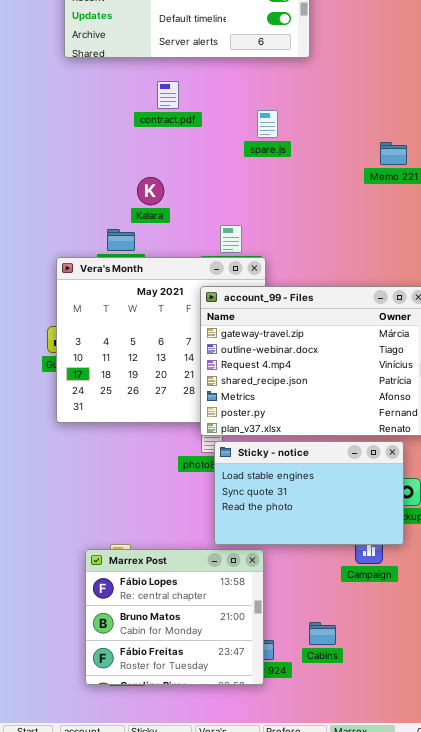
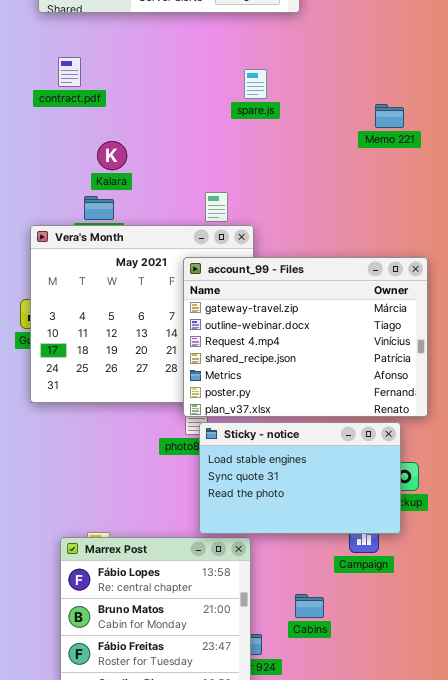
contract.pdf: [157,81,179,109] -> [58,57,81,87], moved
Kalara: [137,177,164,205] -> [97,141,127,170], moved
Cabins: [309,622,336,645] -> [295,594,324,618], moved

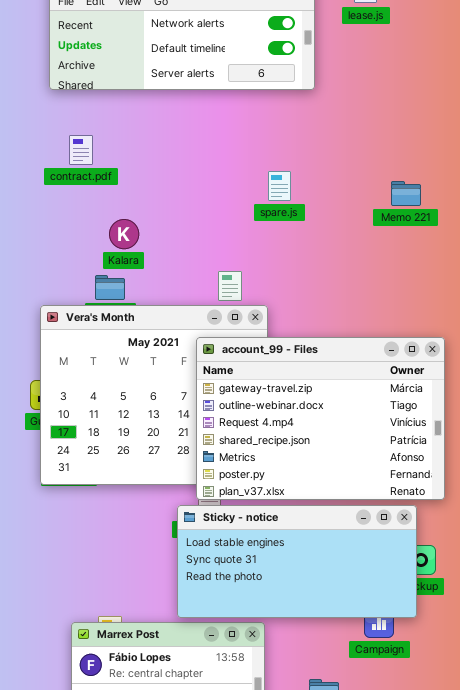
spare.js: [244,69,267,99] -> [268,171,291,201], moved
Sticky - notice: [199,422,401,534] -> [177,505,417,618], resized

